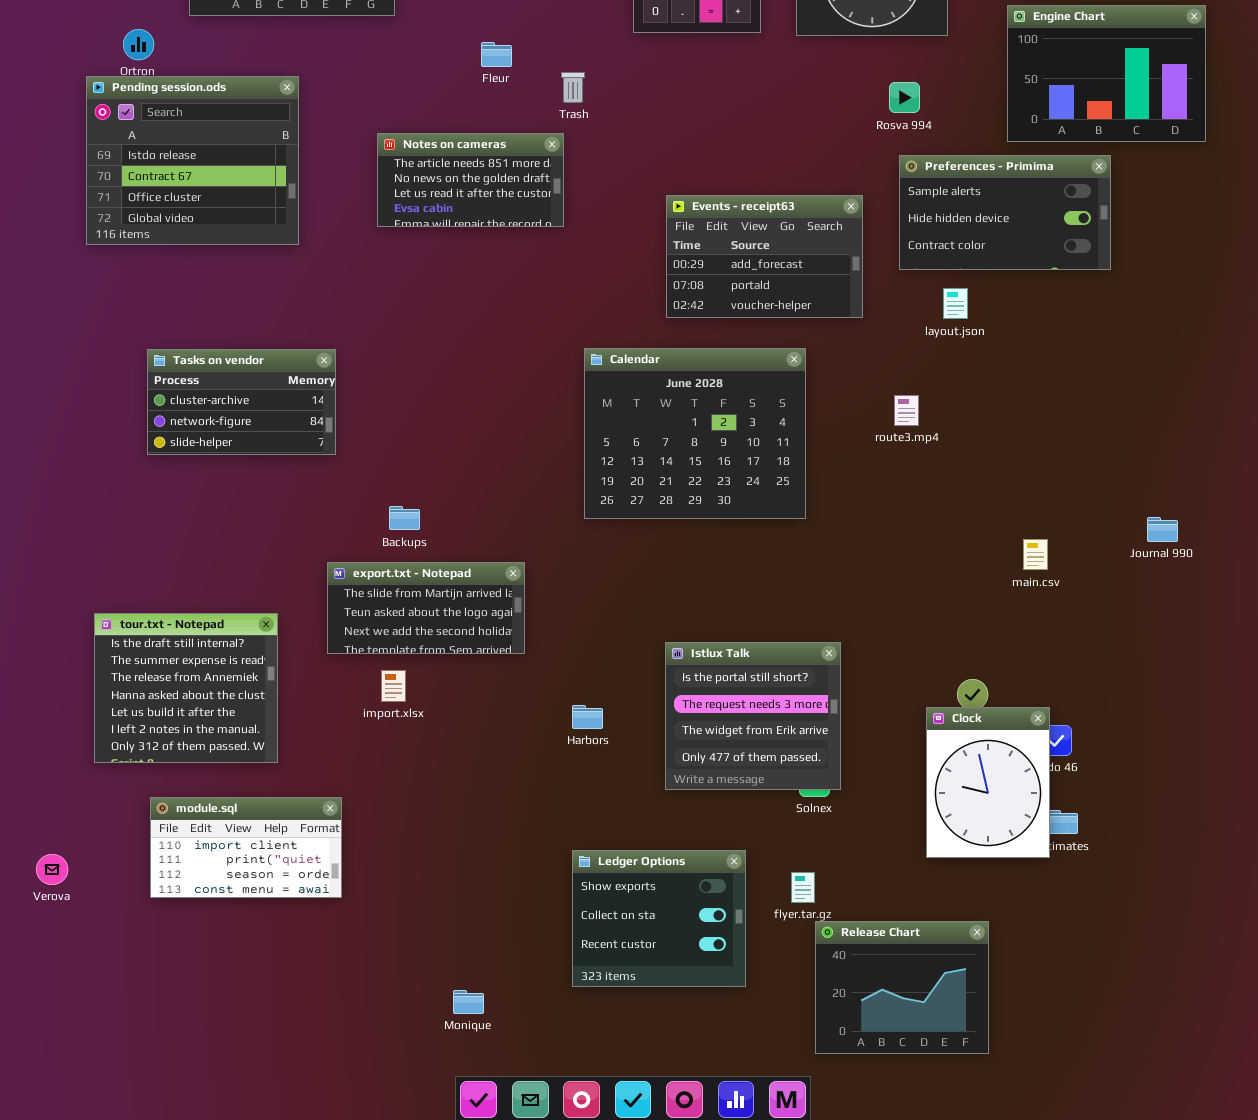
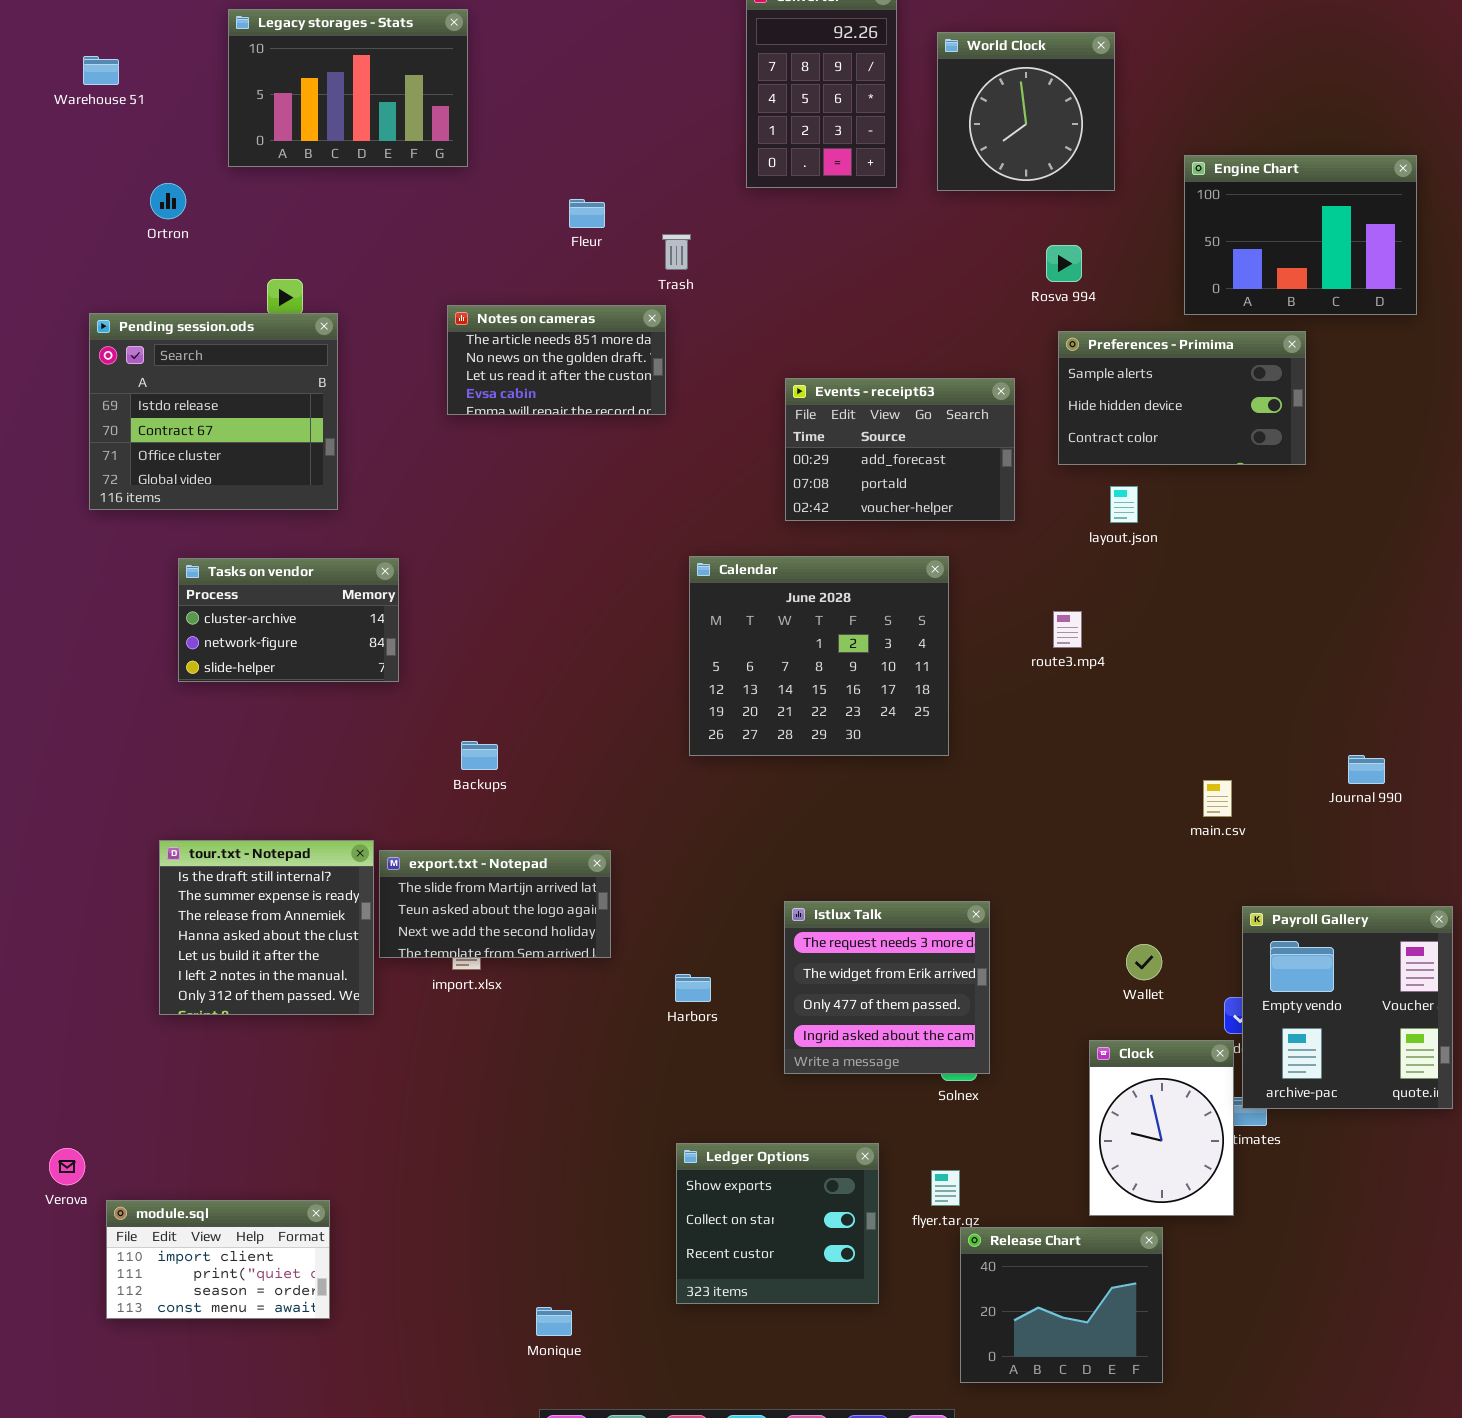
Pending session.ods: [86,76,299,245] -> [89,313,338,510], moved
export.txt - Notepad: [327,562,525,654] -> [379,850,611,958], moved
tour.txt - Notepad: [94,613,278,763] -> [159,840,374,1015], moved
Istlux Talk: [665,642,841,790] -> [784,901,990,1074], scrolled down 1 row
Payroll Gallery: none -> [1242,906,1453,1109], opened
Clock: [926,707,1050,858] -> [1089,1040,1234,1216], moved
module.sql: [150,797,342,898] -> [106,1200,330,1319], moved

